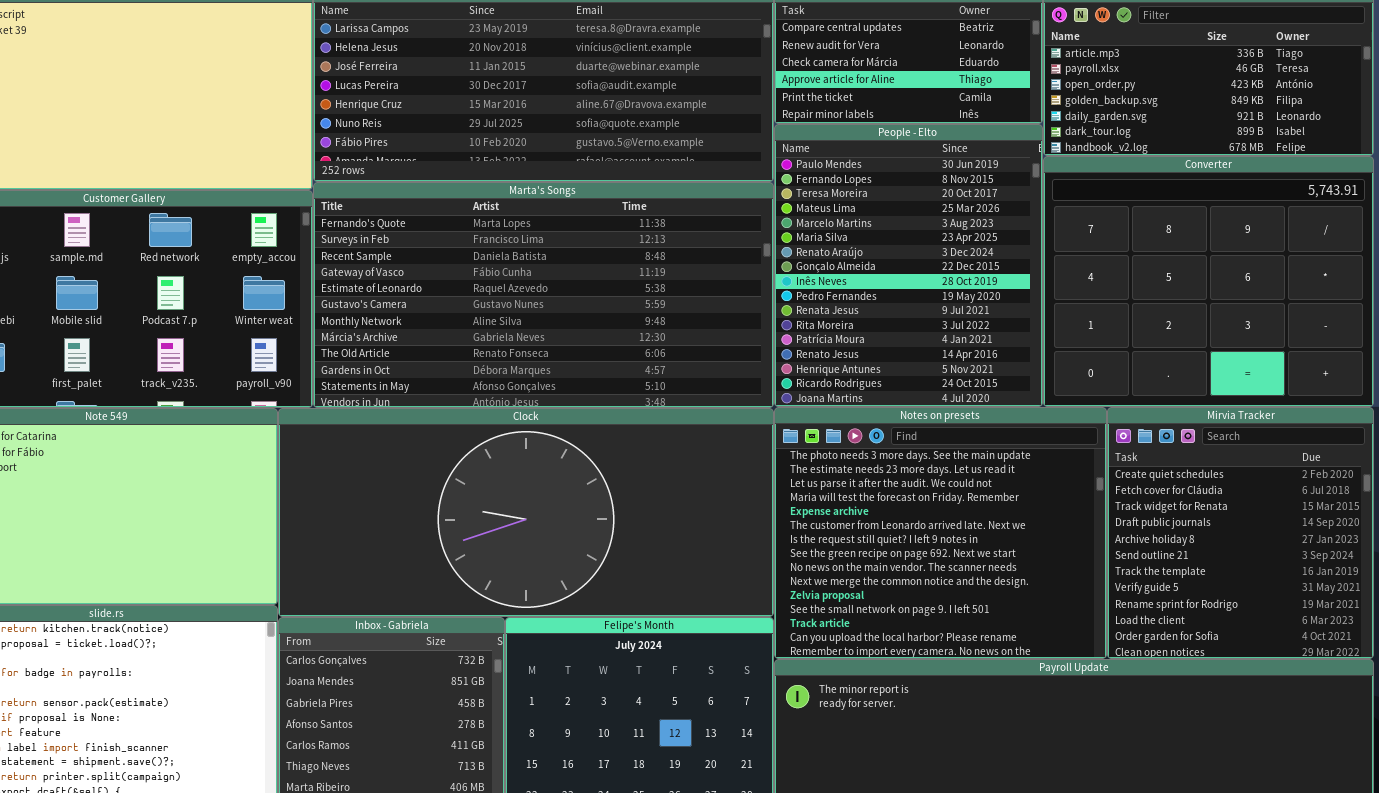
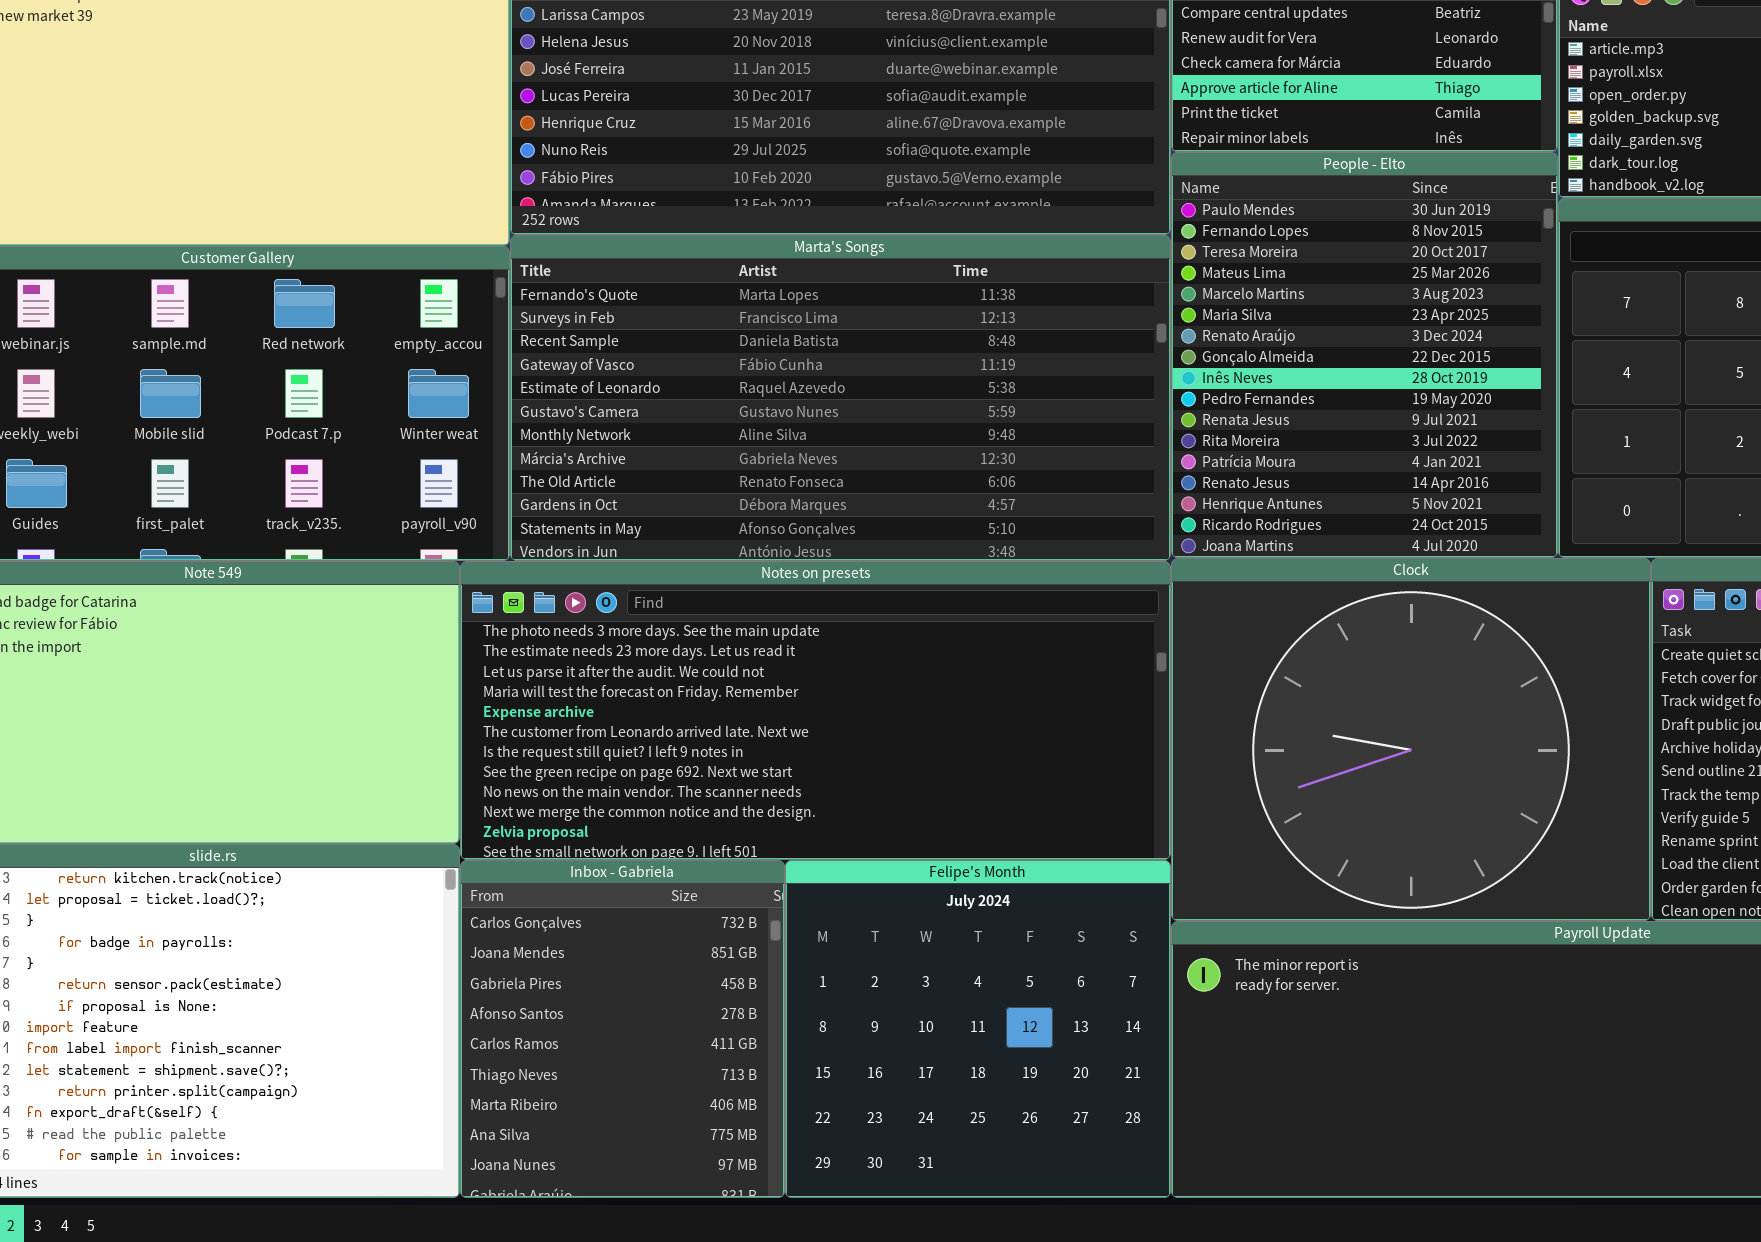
Notes on presets: [774,407,1107,659] -> [460,561,1171,860], moved, resized
Clock: [278,408,774,617] -> [1171,558,1651,921], moved, resized

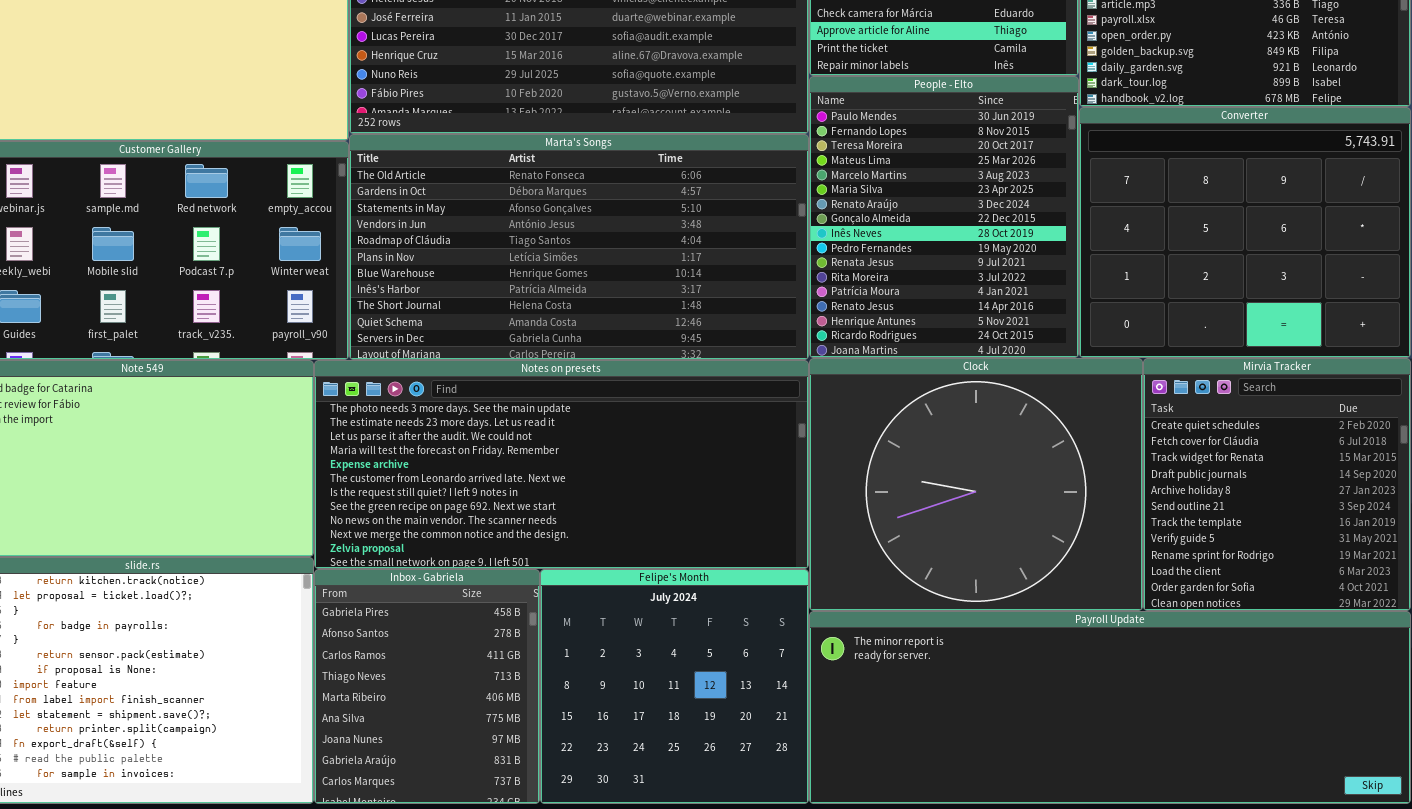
Marta's Songs: [510,235,1171,561] -> [349,134,809,360], scrolled down 8 rows
Inbox - Gabriela: [460,860,785,1198] -> [314,569,540,804], scrolled down 2 rows

